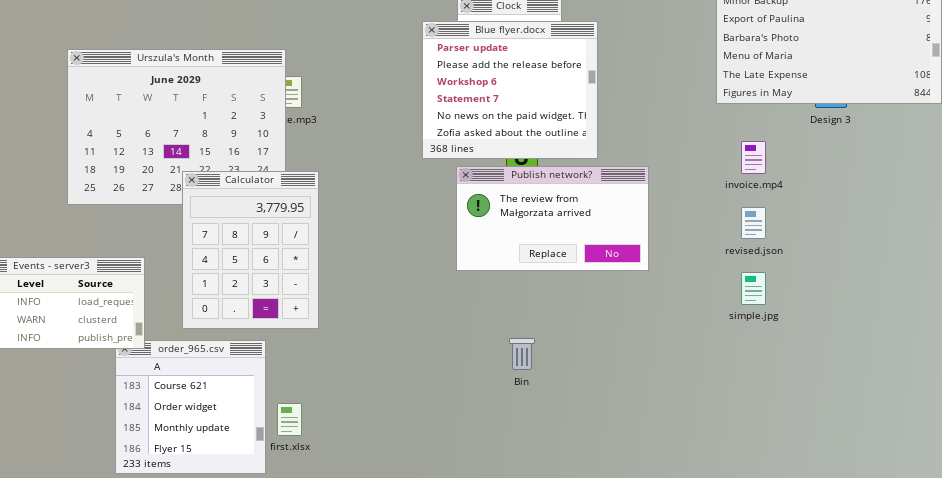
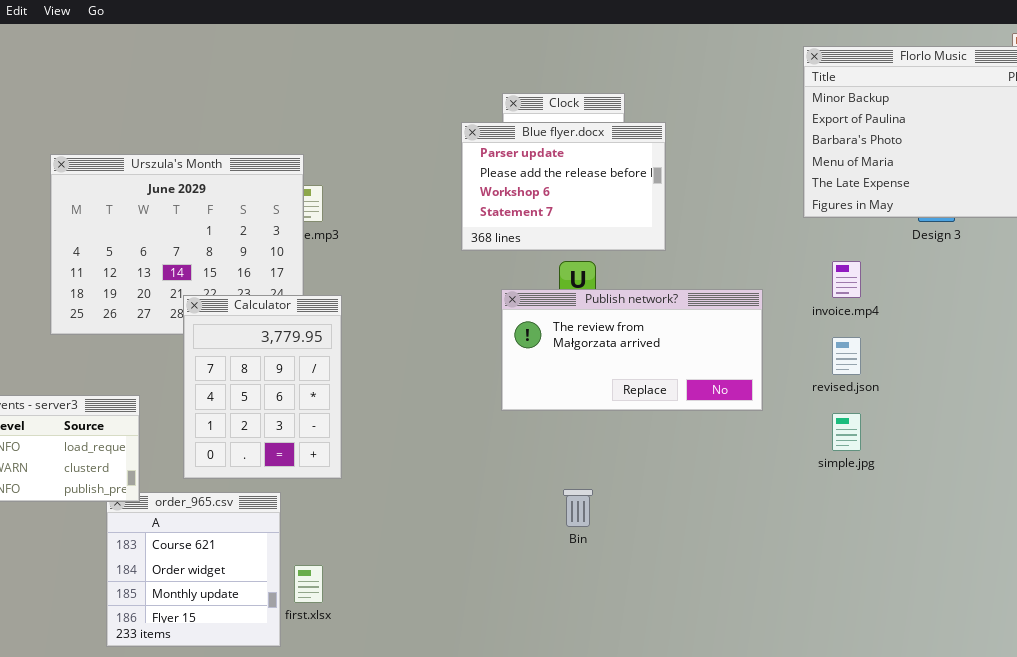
Blue flyer.docx: [422,21,598,159] -> [461,122,666,251], resized
Publish network?: [456,166,649,271] -> [501,289,763,411], resized

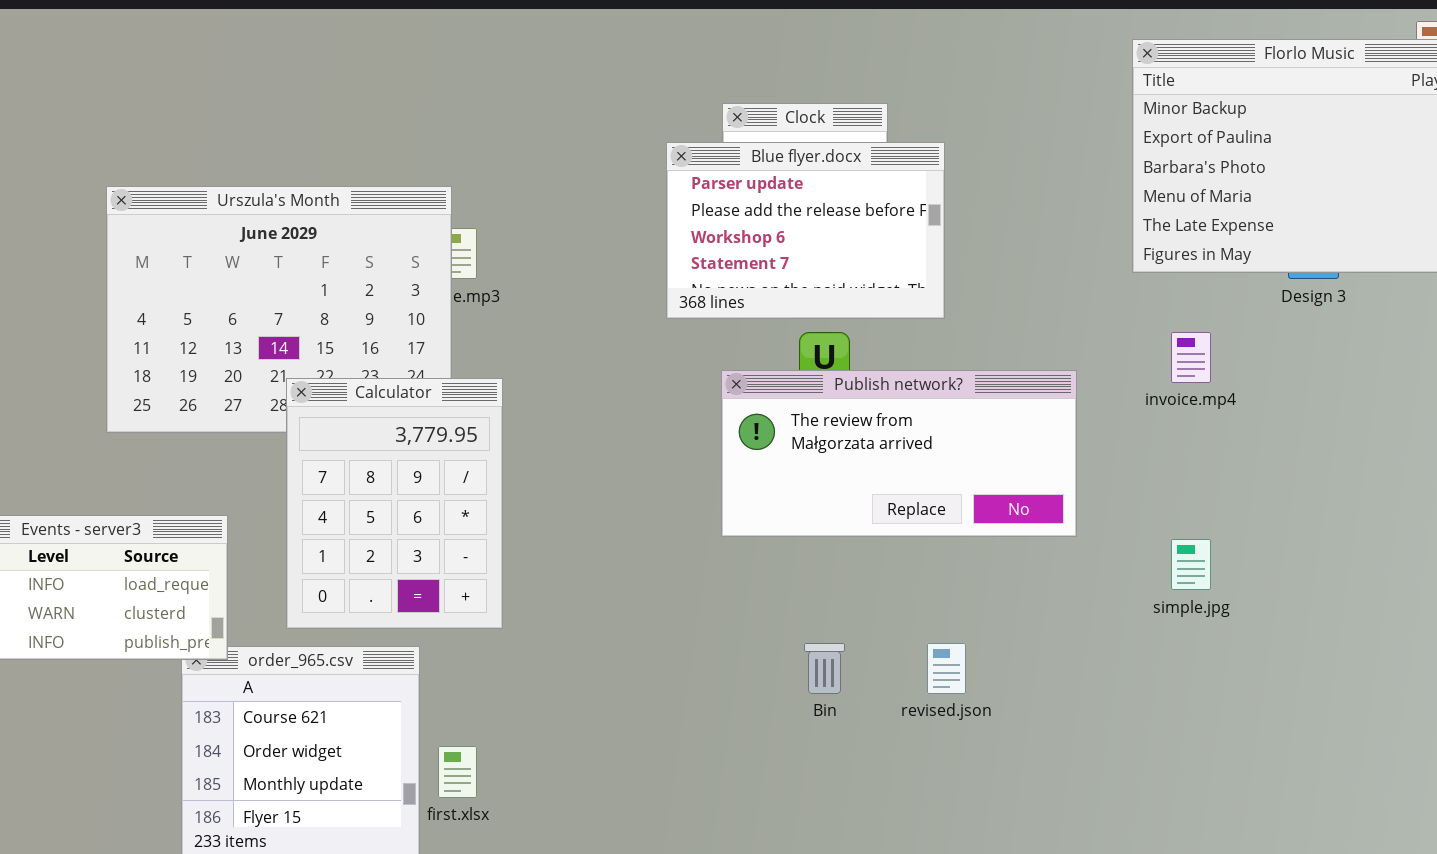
revised.json: [832,337,861,375] -> [927,643,966,694], moved

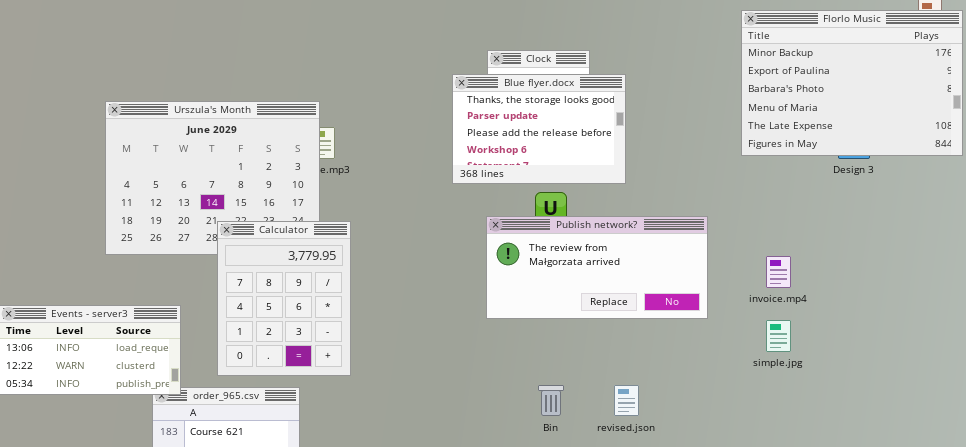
Blue flyer.docx: [666,142,945,319] -> [452,74,626,184], scrolled up 1 row
invoice.mp4: [1171,332,1211,383] -> [766,256,791,288], moved

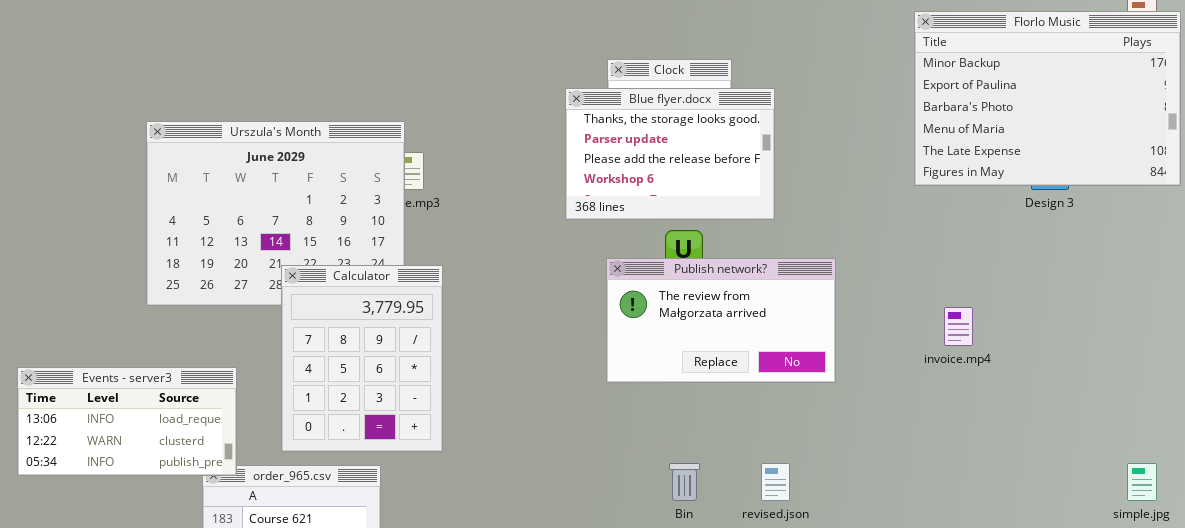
Publish network?: [486,216,708,319] -> [606,258,836,383], resized
simple.jpg: [766,320,791,352] -> [1127,463,1157,501], moved

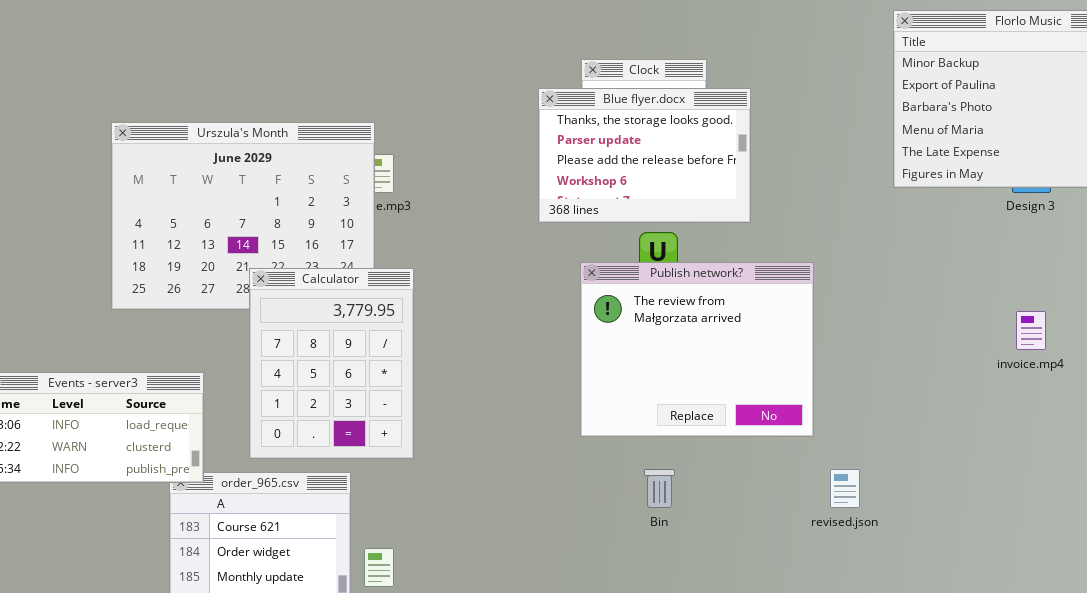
Publish network?: [606,258,836,383] -> [580,262,814,437], resized
invoice.mp4: [944,307,973,346] -> [1016,311,1046,350], moved
revised.json: [761,463,790,501] -> [830,469,860,508], moved

